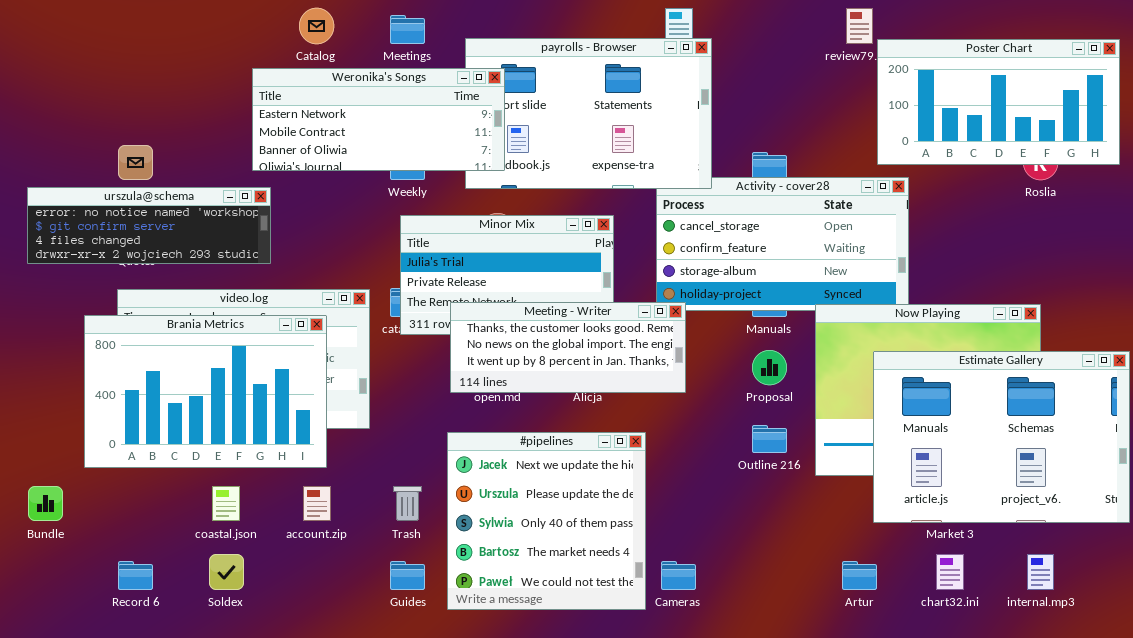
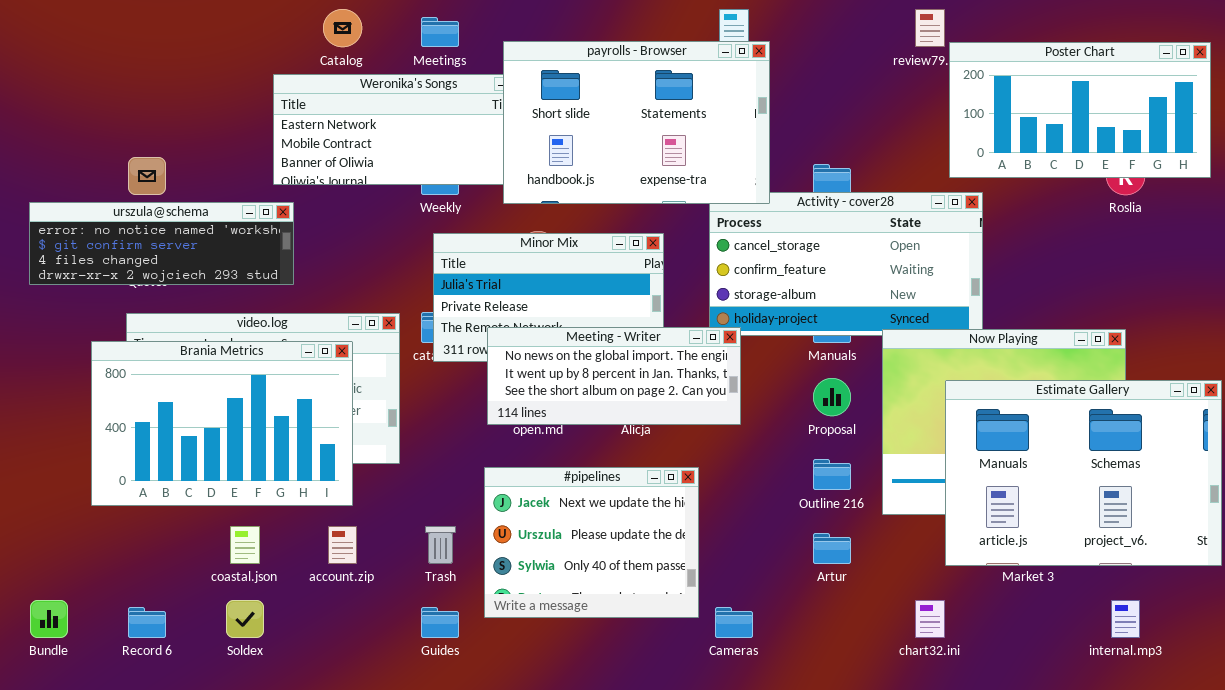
payrolls - Browser: [465,38,712,189] -> [503,41,770,204], raised
Meeting - Writer: [450,302,686,393] -> [487,327,741,425], scrolled down 1 row
#pipelines: [447,432,646,610] -> [484,467,699,618], resized
Bundle: [28,486,63,521] -> [30,600,68,638], moved
chart32.ini: [936,554,964,590] -> [915,600,945,638], moved
Artur: [842,561,877,590] -> [813,533,851,564], moved

